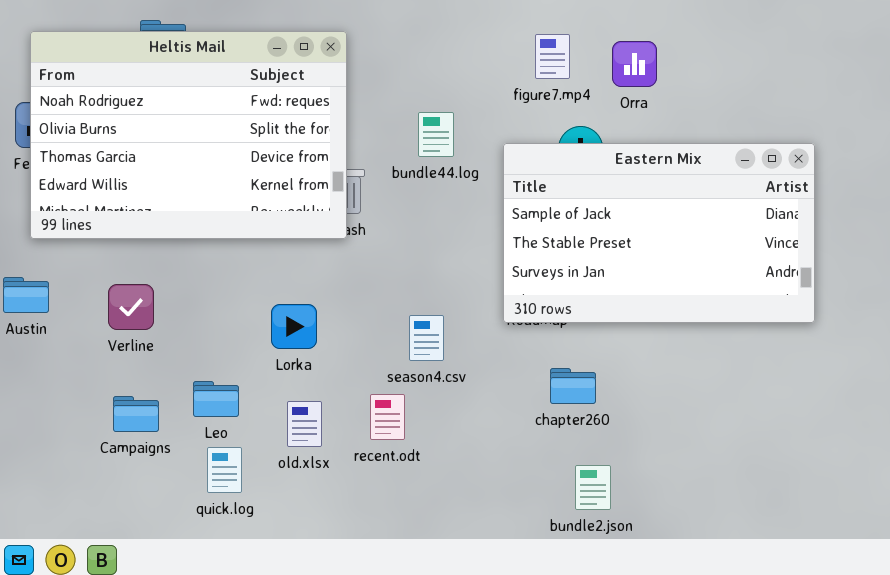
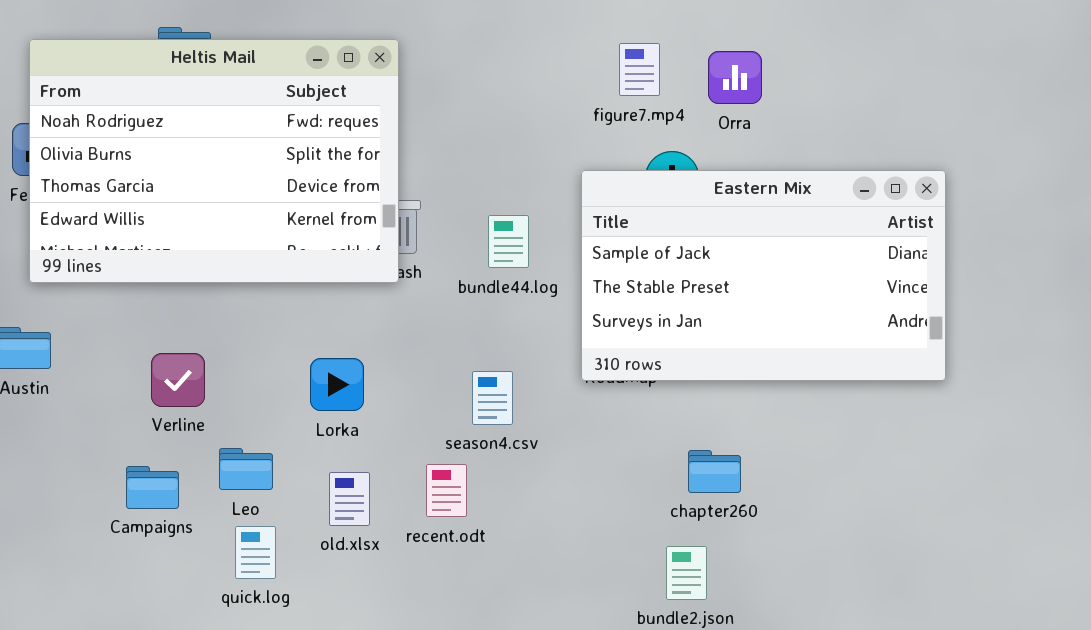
bundle44.log: [418,112,454,157] -> [488,215,529,268], moved
Verline: [108,284,154,330] -> [151,353,205,407], moved
chapter260: [550,368,596,404] -> [688,450,741,493], moved

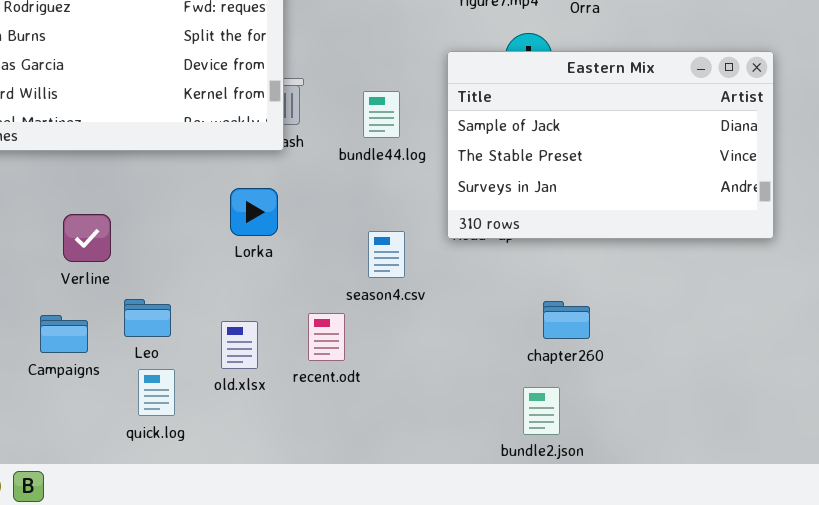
Lorka: [310,358,364,411] -> [230,188,278,236], moved
season4.csv: [472,371,513,425] -> [368,231,405,278], moved

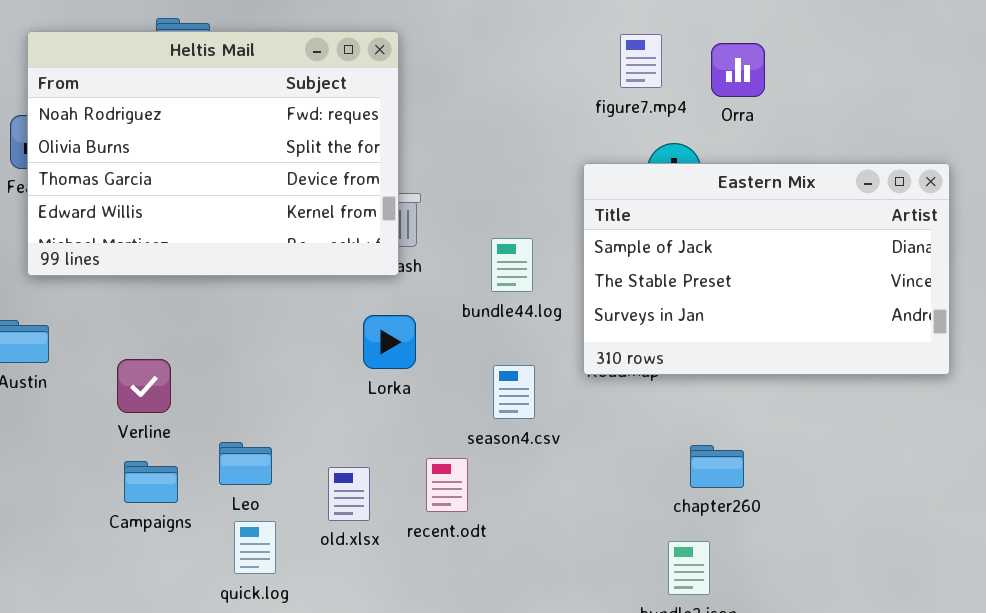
bundle44.log: [363,91,400,138] -> [491,238,533,292], moved
Lorka: [230,188,278,236] -> [363,315,416,369], moved
Verline: [63,214,111,262] -> [117,359,171,413], moved

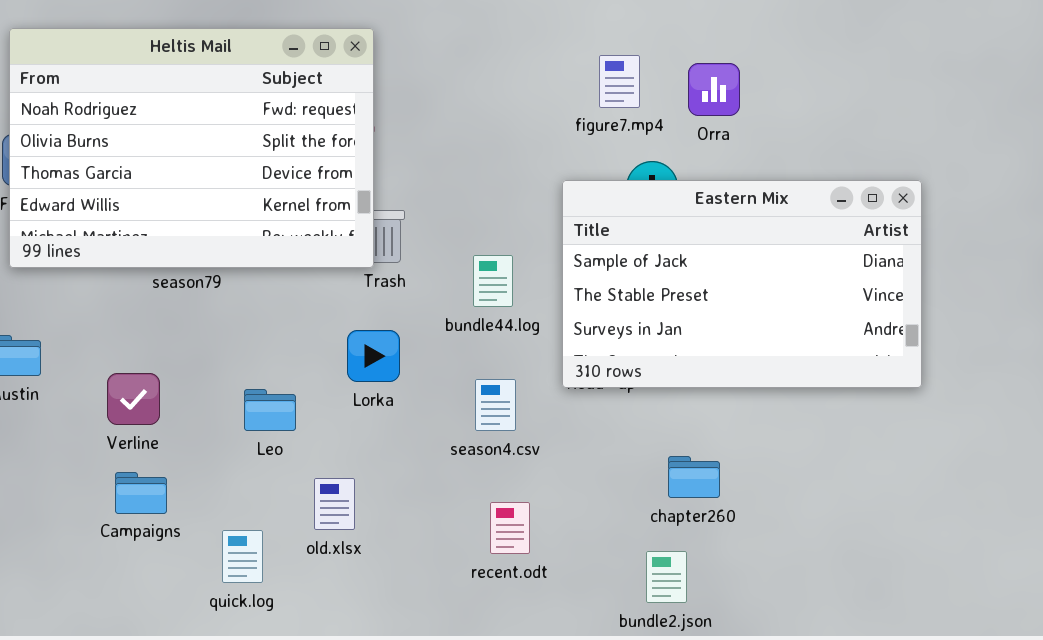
Heltis Mail: [27,31,399,276] -> [9,28,374,268], moved
Leo: [219,442,272,485] -> [244,389,296,431], moved
recent.odt: [426,458,468,512] -> [490,502,530,554], moved

